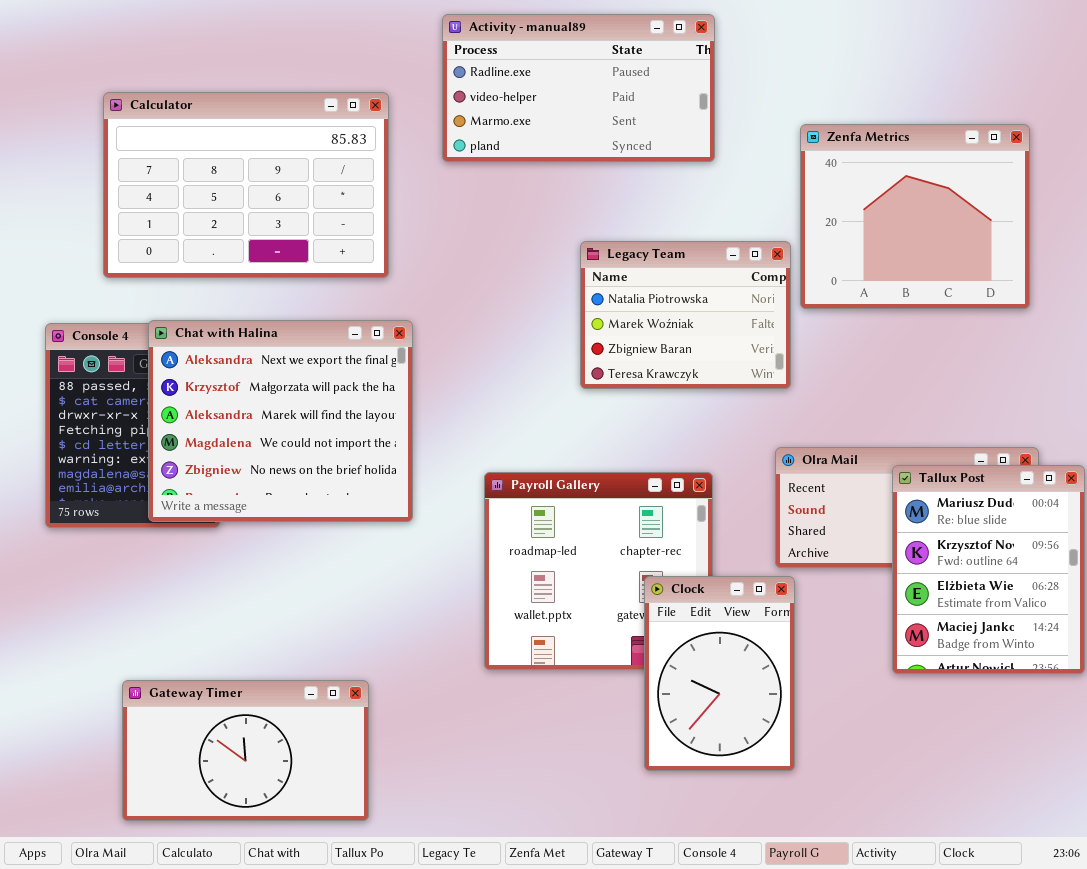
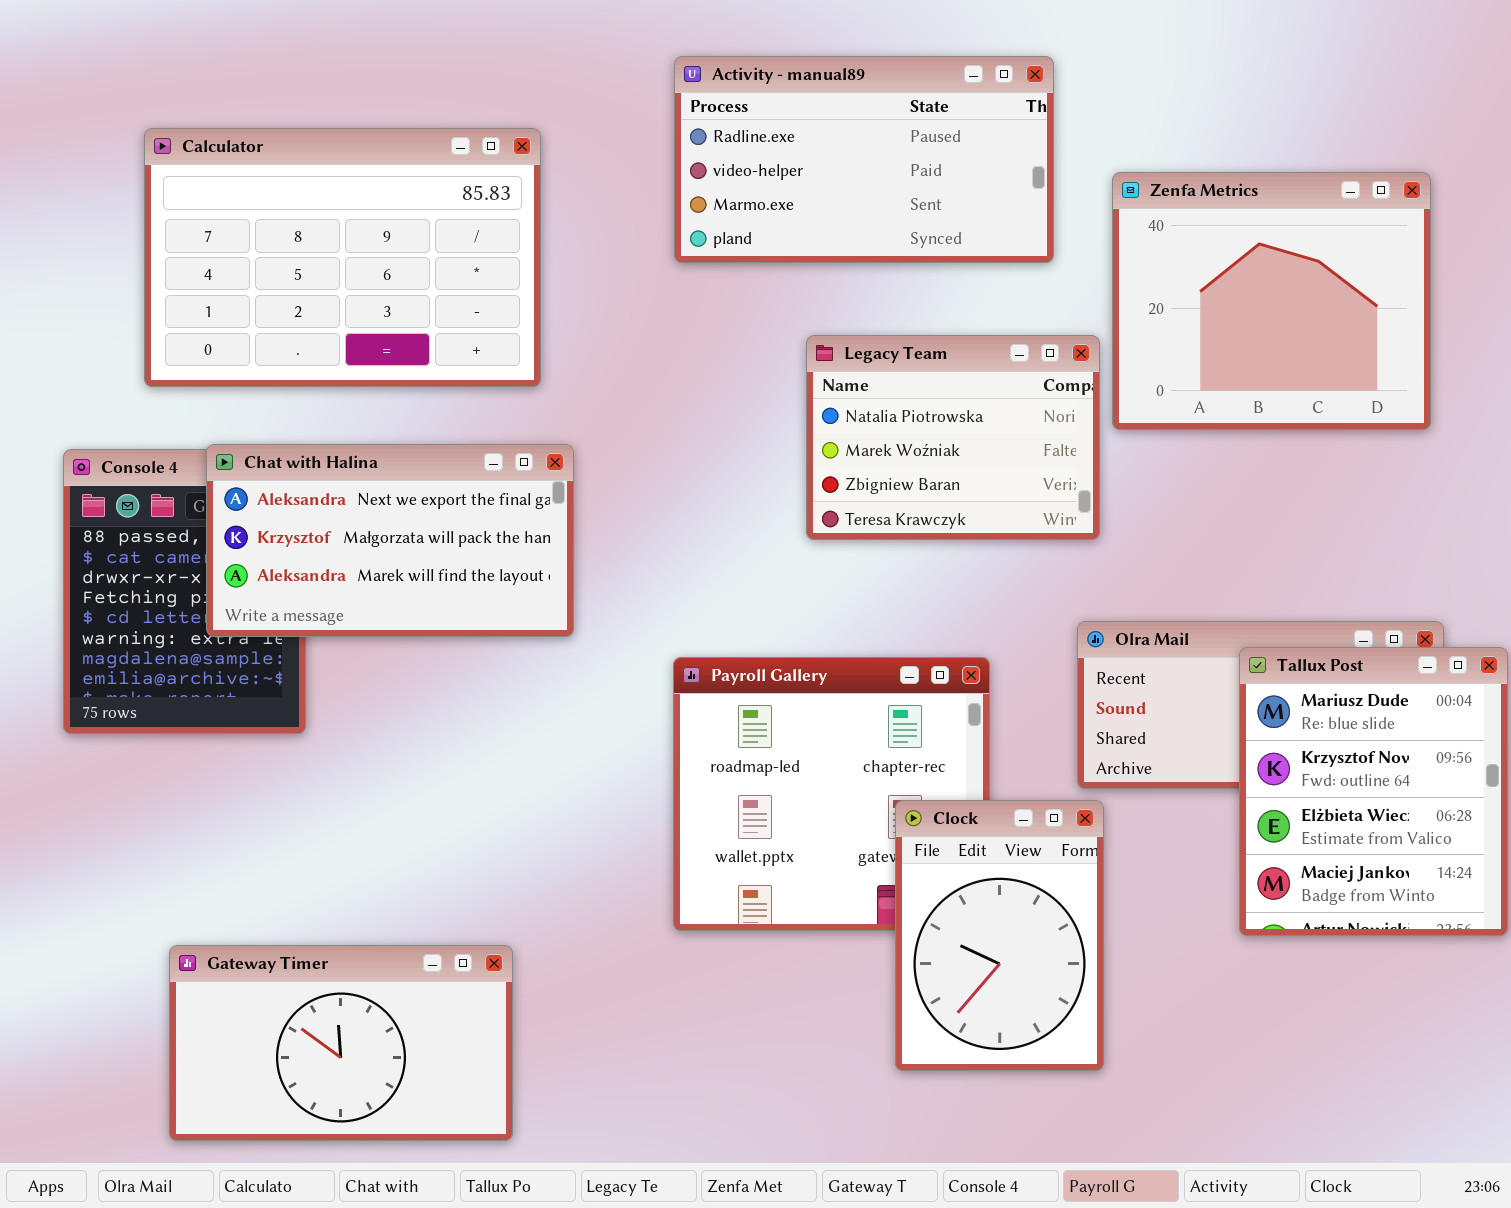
Activity - manual89: [442,14,715,162] -> [674,56,1054,263], moved
Chat with Halina: [148,320,413,522] -> [206,444,574,637], resized

